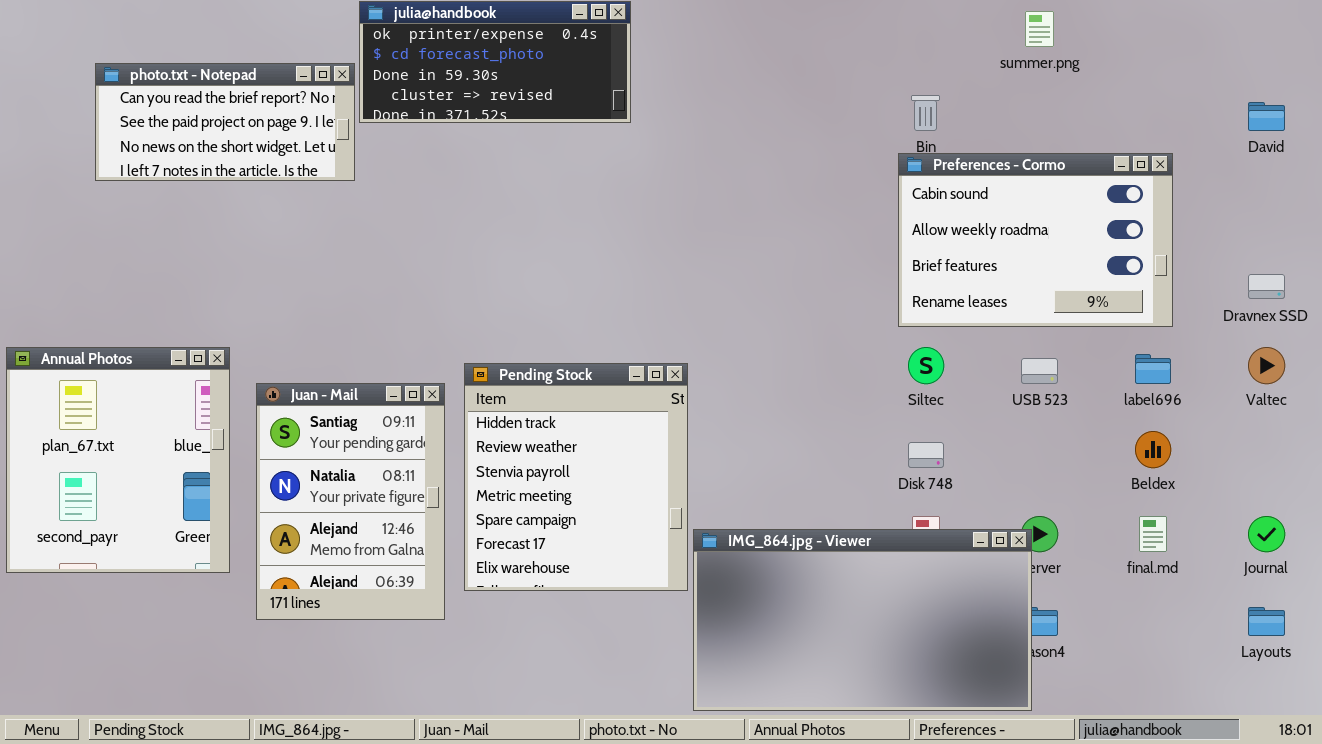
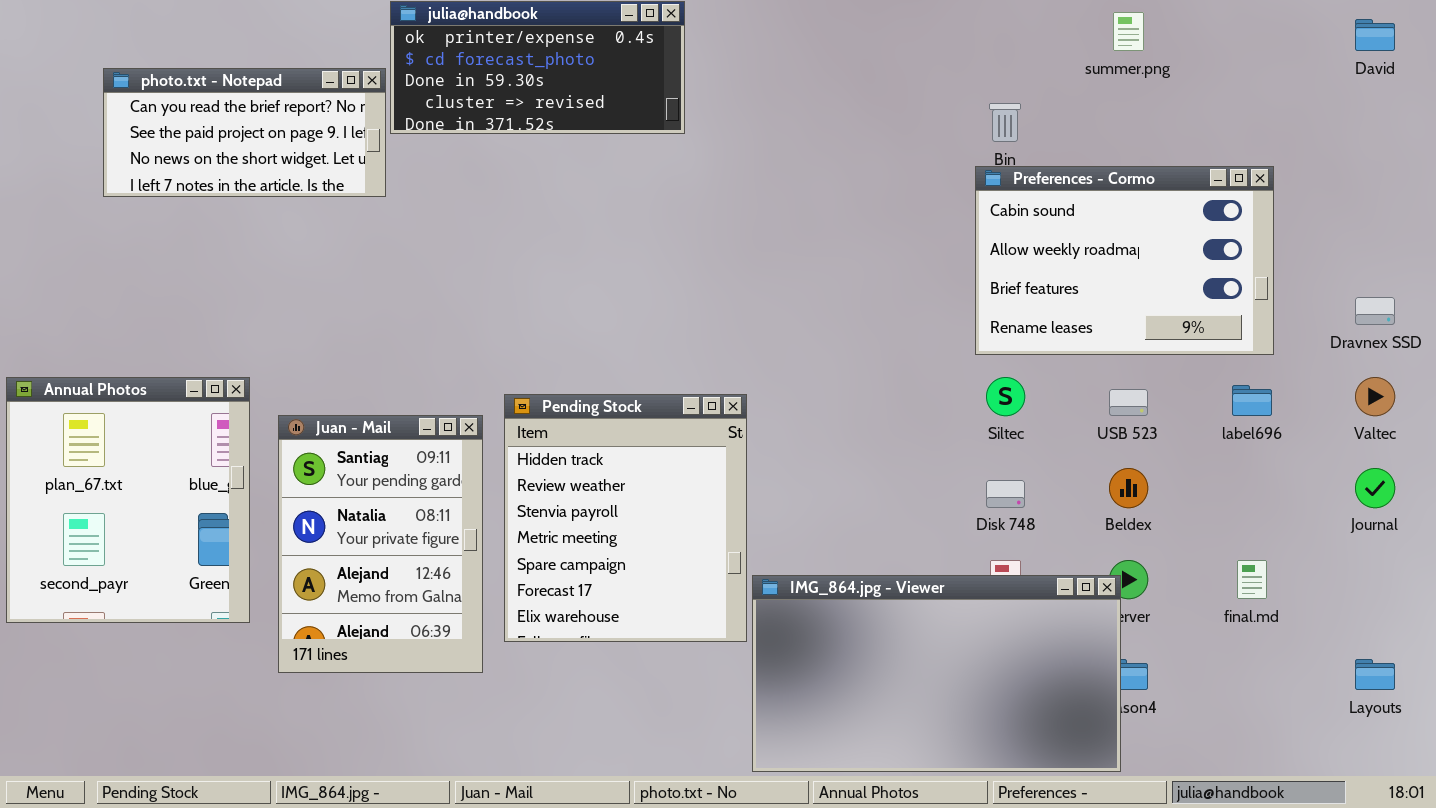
David: [1248,102,1285,131] -> [1355,19,1395,51], moved
Beldex: [1135,431,1171,468] -> [1109,468,1148,508], moved
Journal: [1248,516,1285,552] -> [1355,468,1395,508], moved

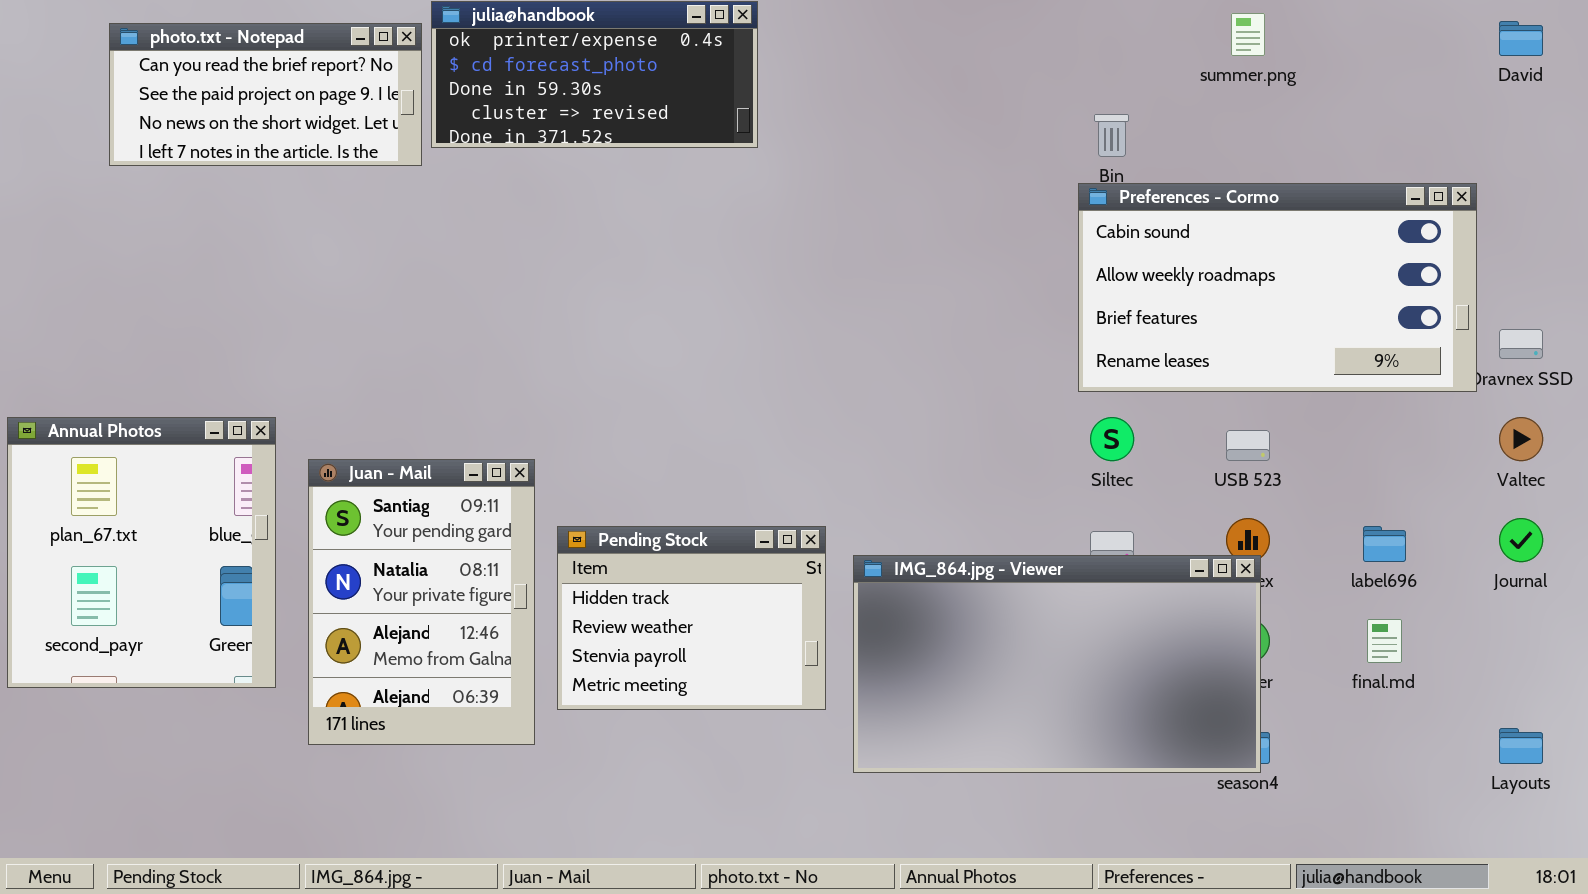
photo.txt - Notepad: [103,68,386,197] -> [109,23,422,166], moved
Preferences - Cormo: [975,166,1274,355] -> [1078,183,1477,392], resized
label696: [1232,385,1272,416] -> [1363,526,1406,562], moved
Pending Stock: [504,394,747,642] -> [557,526,826,710], resized
IMG_864.jpg - Viewer: [752,575,1121,772] -> [853,555,1261,773], moved

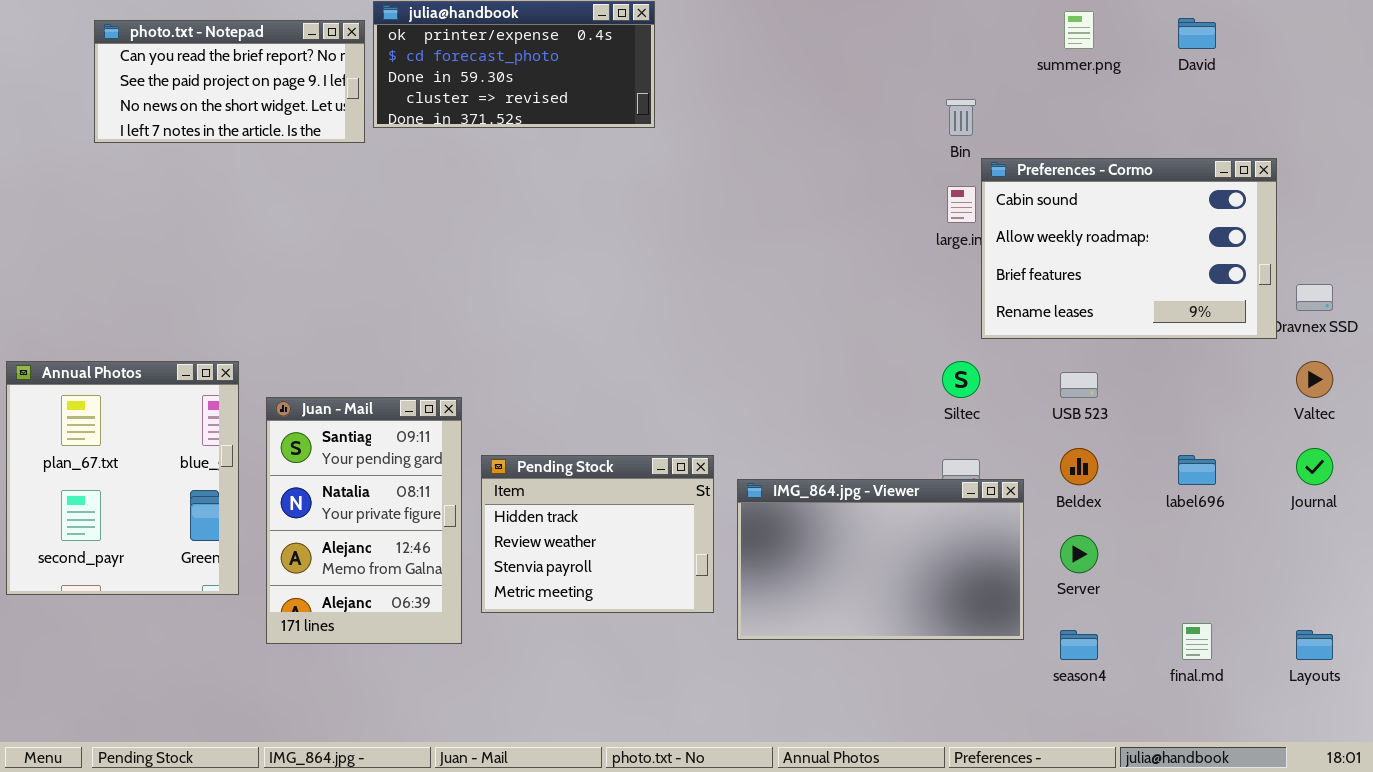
David: [1499,21,1543,56] -> [1178,18,1216,49], moved
Preferences - Cormo: [1078,183,1477,392] -> [981,158,1277,339], resized
IMG_864.jpg - Viewer: [853,555,1261,773] -> [737,479,1024,640], resized
final.md: [1367,619,1402,663] -> [1182,623,1212,660], moved

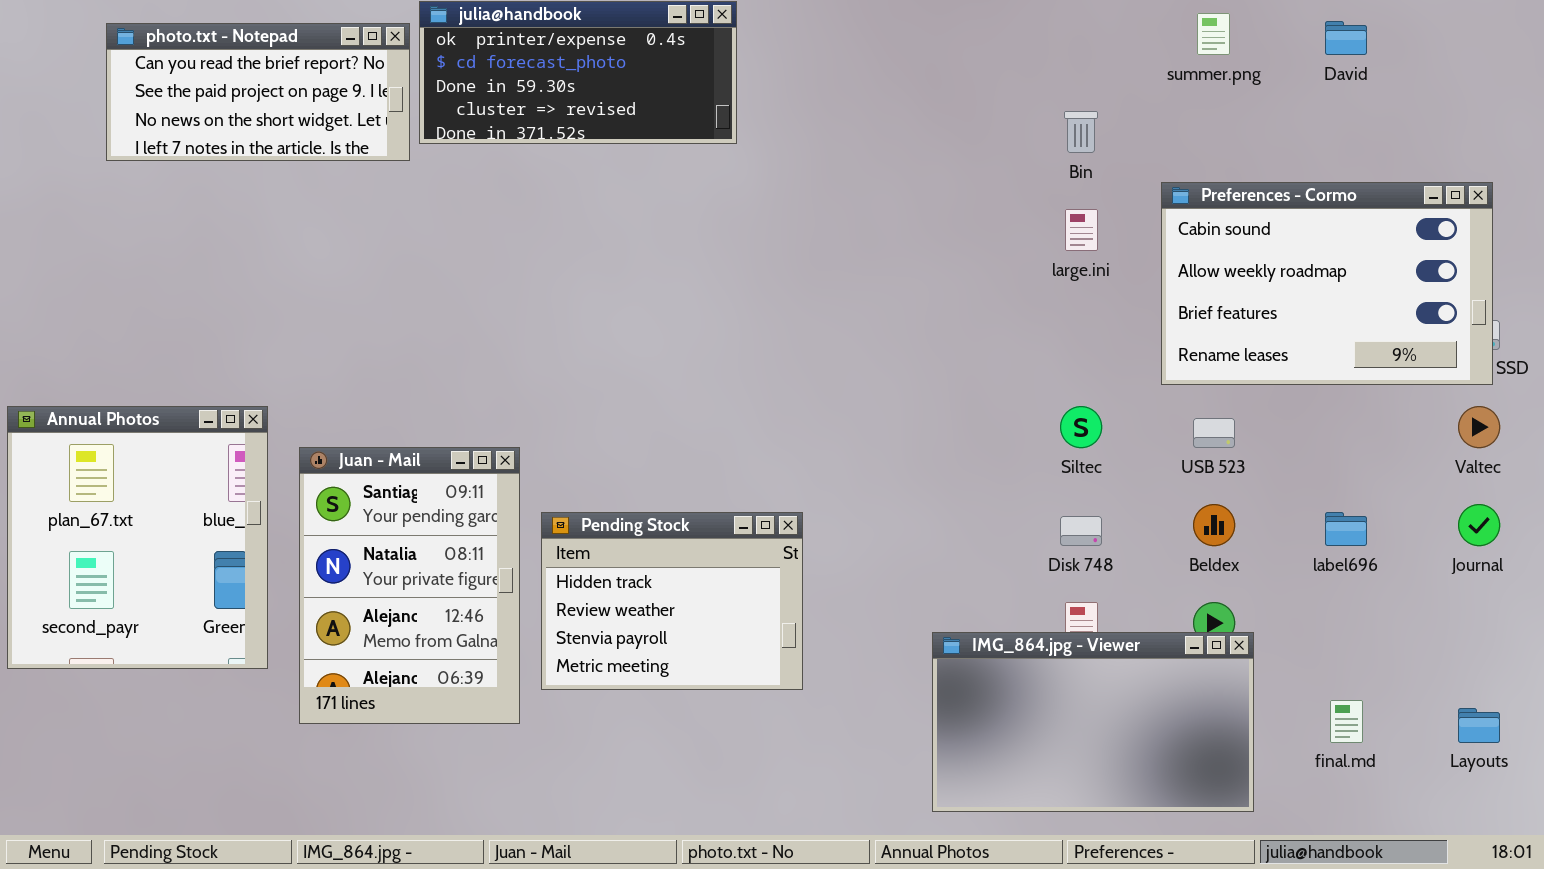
Preferences - Cormo: [981,158,1277,339] -> [1161,182,1493,385], moved
IMG_864.jpg - Viewer: [737,479,1024,640] -> [932,632,1254,812], moved

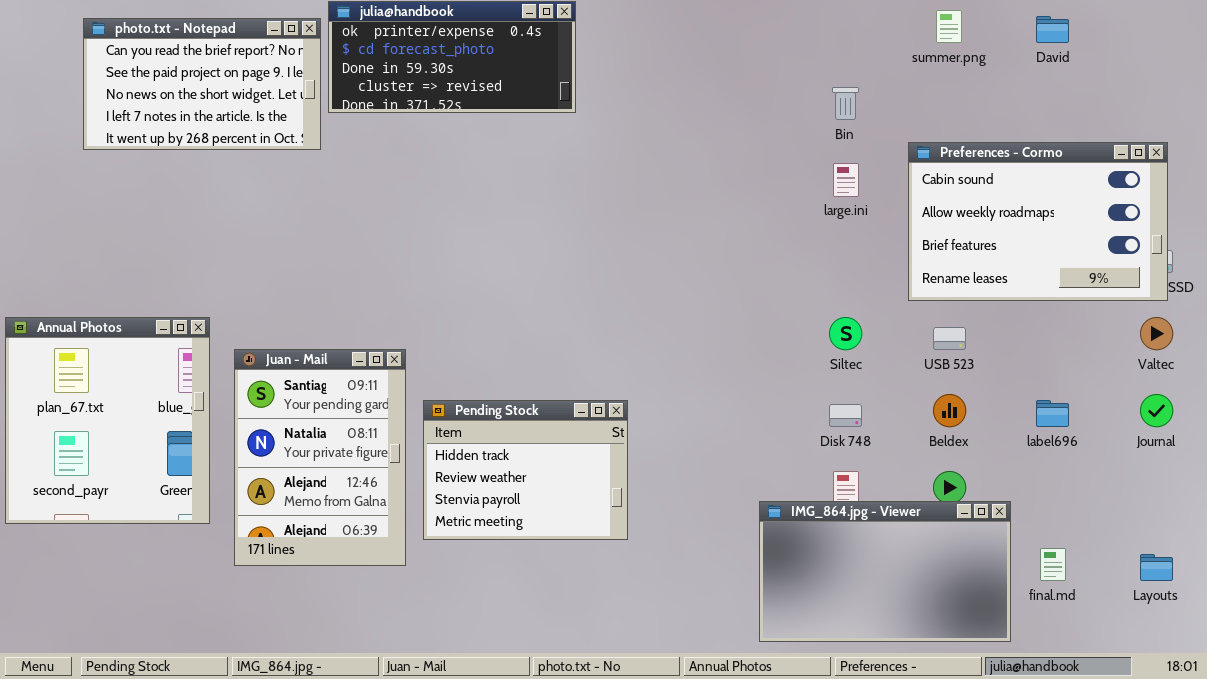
photo.txt - Notepad: [106,23,410,161] -> [83,18,321,150], resized
IMG_864.jpg - Viewer: [932,632,1254,812] -> [759,501,1011,642], moved

